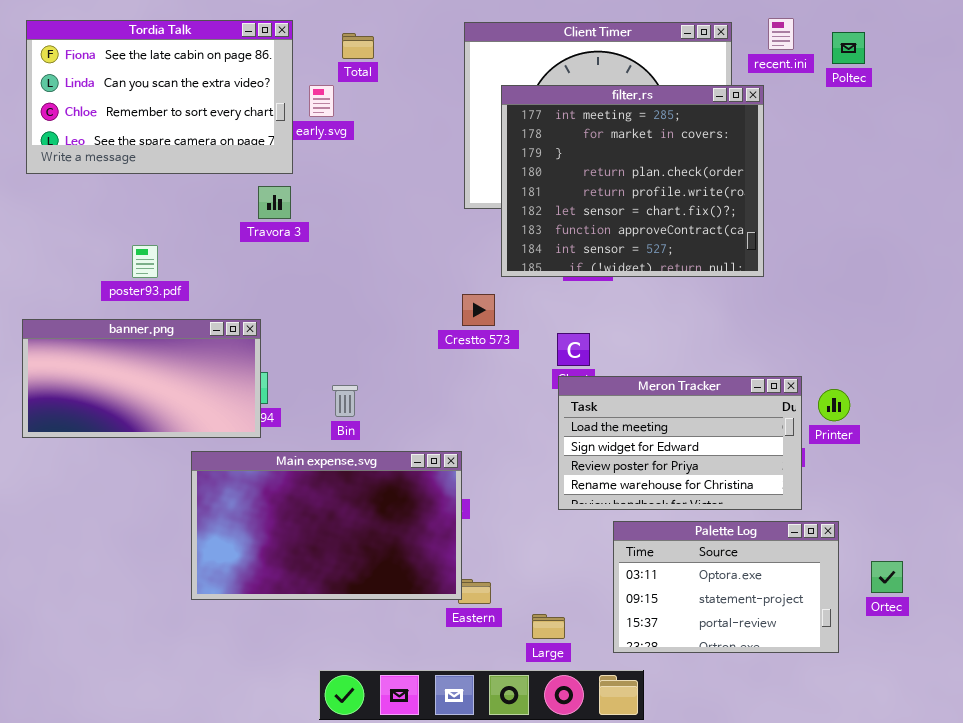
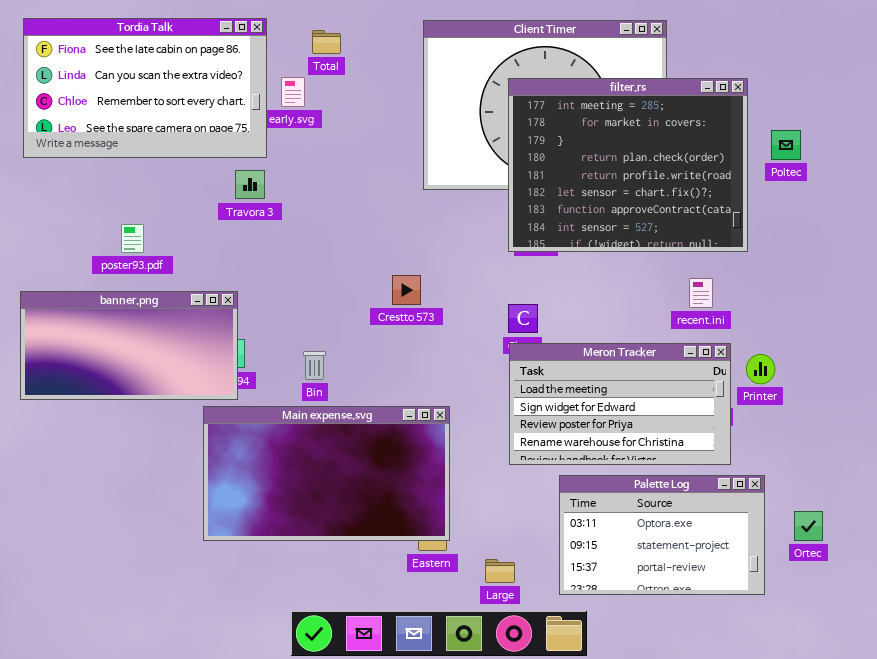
recent.ini: [768,18,794,50] -> [689,278,713,308], moved
Poltec: [832,32,865,64] -> [771,130,801,160], moved
filter.rs: [501,85,764,277] -> [508,78,748,252], moved
Crestto 573: [462,294,495,326] -> [392,275,421,305], moved
Main expense.svg: [191,451,462,600] -> [203,406,450,541], moved

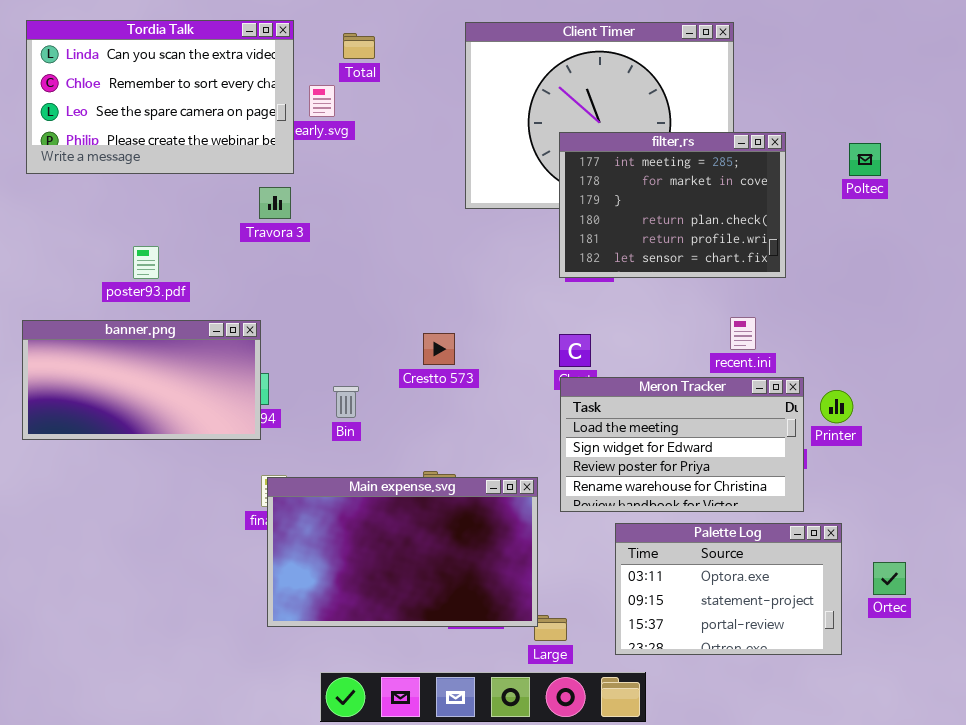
Tordia Talk: [23,18,267,158] -> [26,20,294,174], scrolled down 1 row
filter.rs: [508,78,748,252] -> [559,132,786,278], resized
Crestto 573: [392,275,421,305] -> [423,333,455,365], moved
recent.ini: [689,278,713,308] -> [730,317,756,350], moved
Main expense.svg: [203,406,450,541] -> [267,477,538,627], moved

